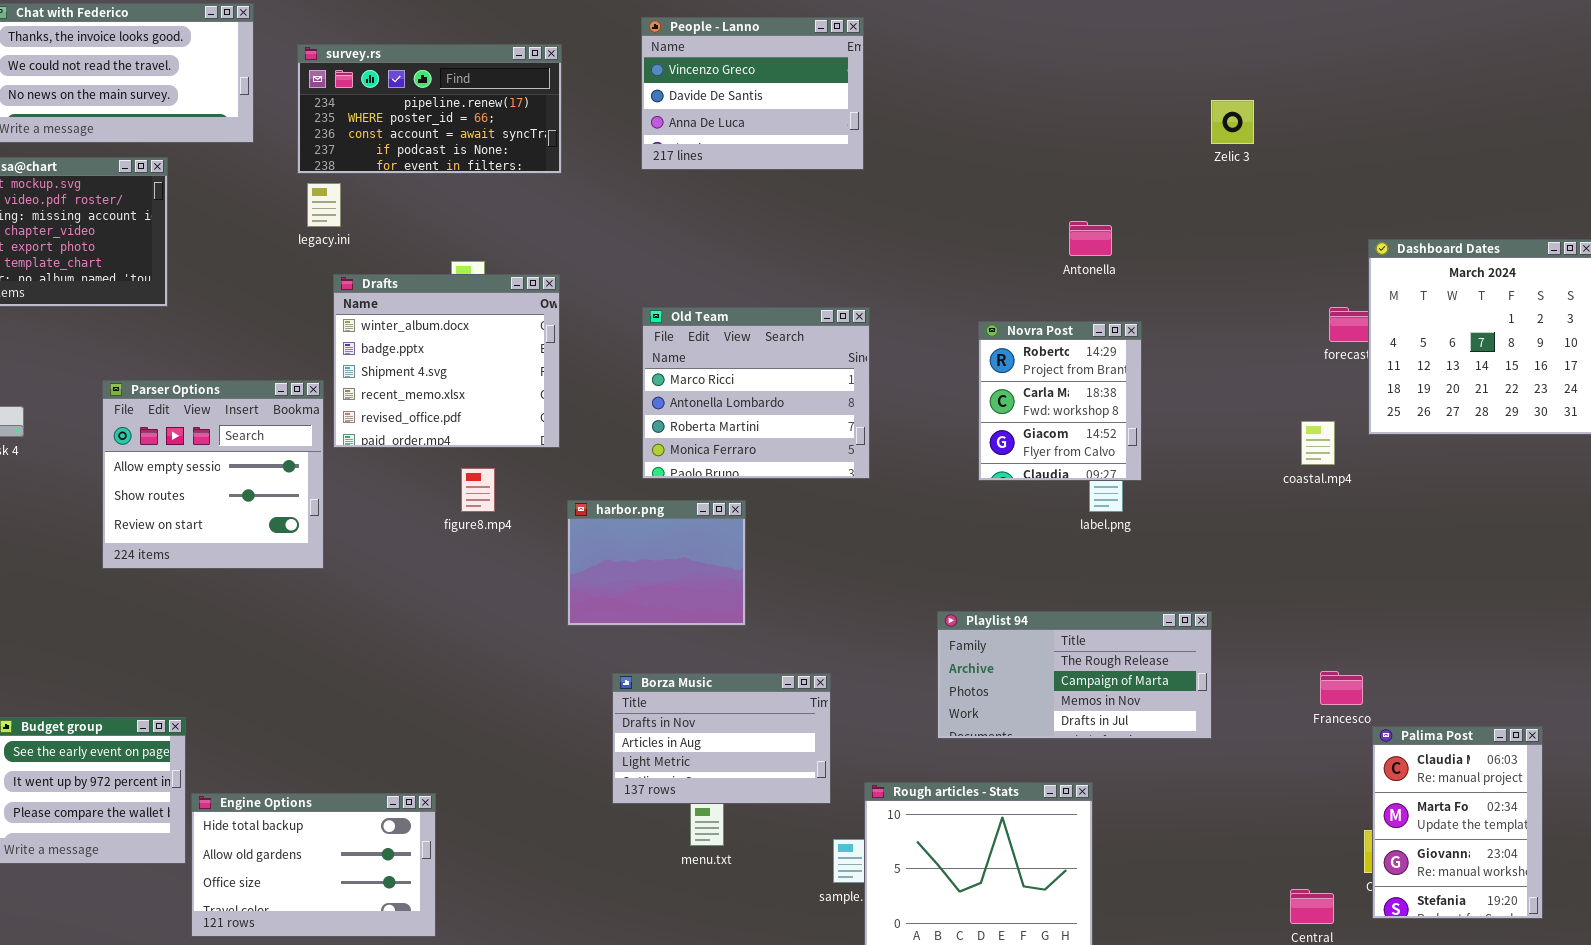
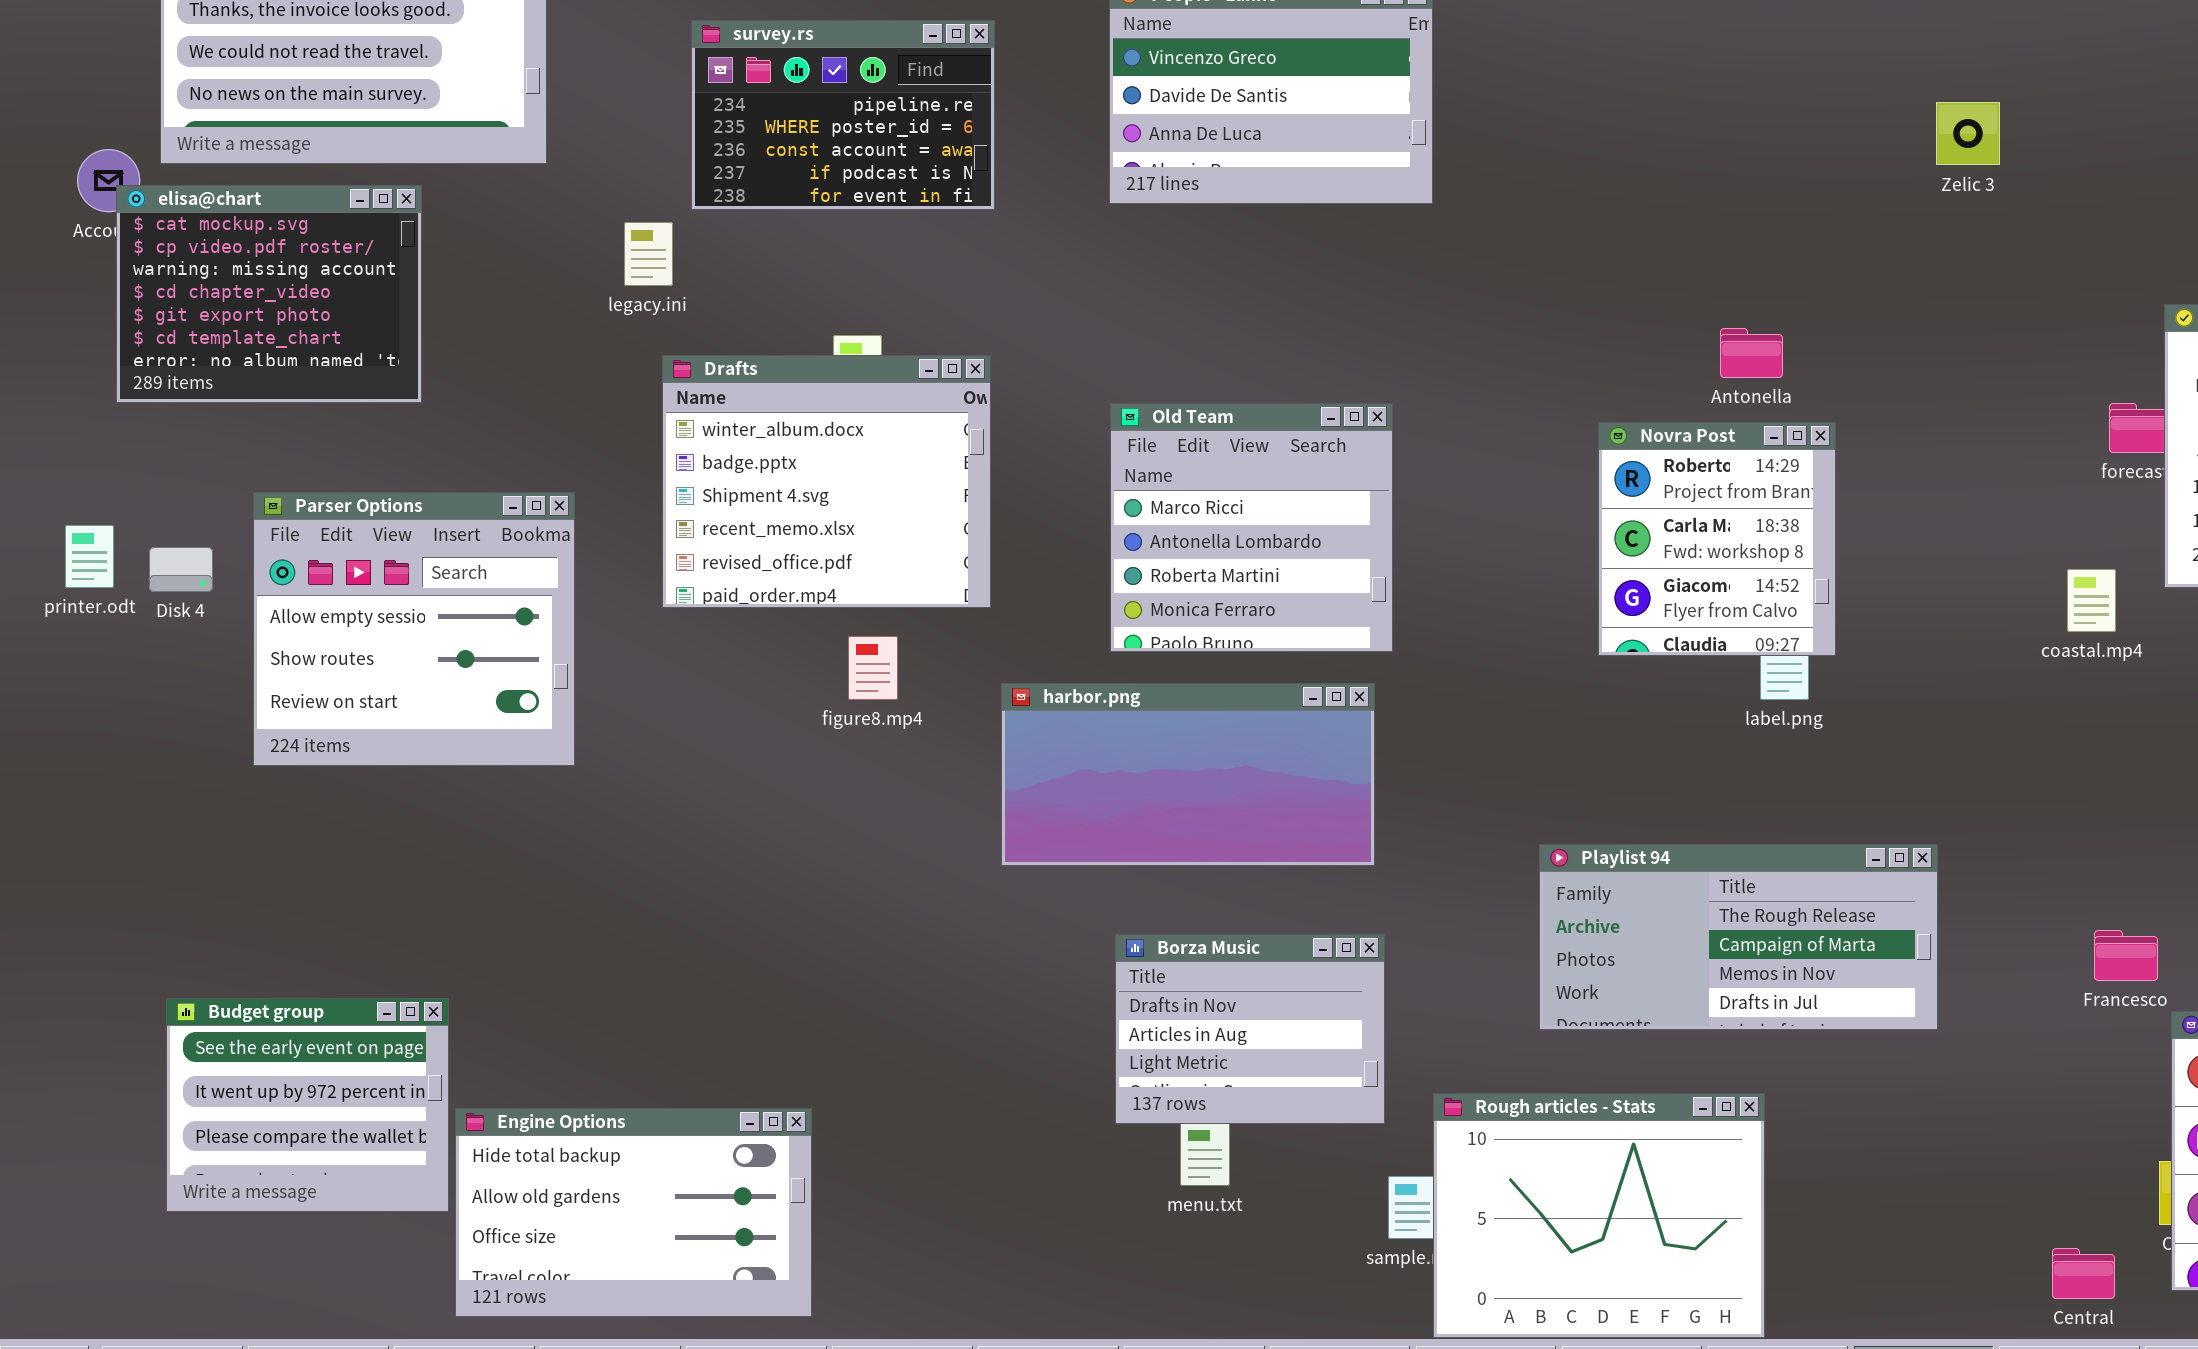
survey.rs: [297,44,562,174] -> [691,20,995,210], resized
Antonella: [1069,221,1112,256] -> [1720,328,1783,378], moved
Old Team: [642,307,870,479] -> [1110,403,1393,652], resized
Parser Options: [102,380,324,569] -> [253,492,575,766], moved
harbor.png: [567,500,746,626] -> [1001,683,1375,866], resized
Borza Music: [612,673,831,804] -> [1115,934,1385,1124], resized

